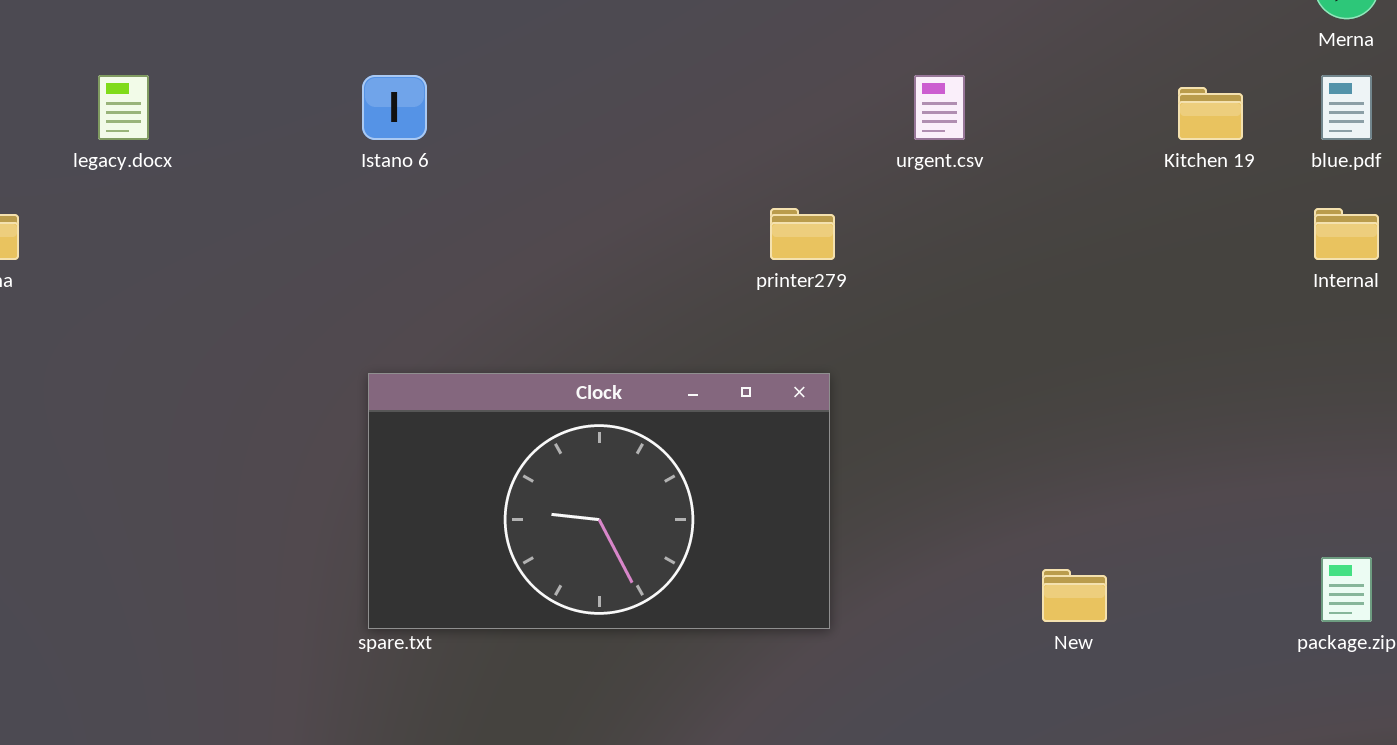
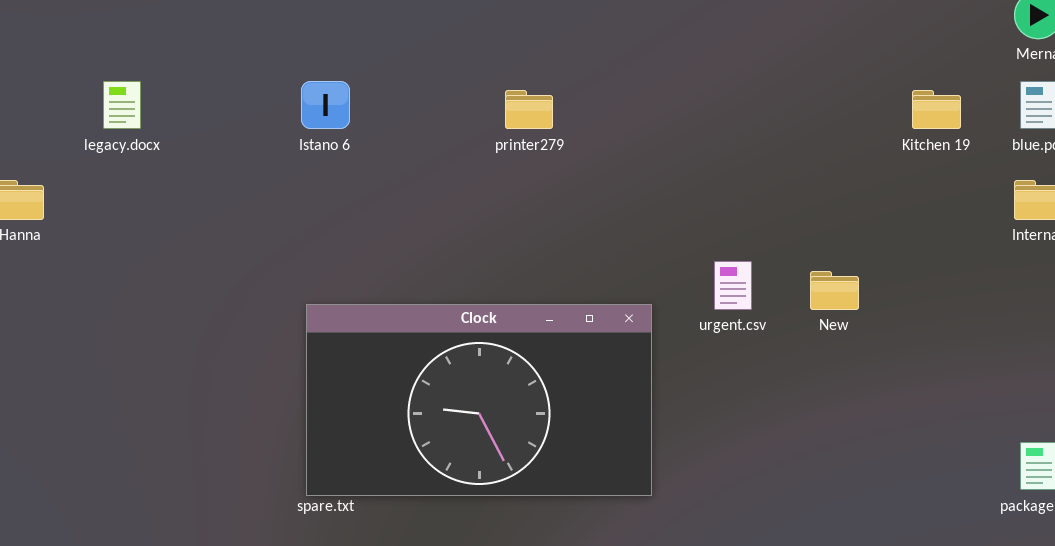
urgent.csv: [914,75,965,140] -> [714,261,752,310], moved
printer279: [770,208,835,260] -> [505,90,553,129], moved
New: [1042,569,1107,622] -> [810,271,859,310], moved

